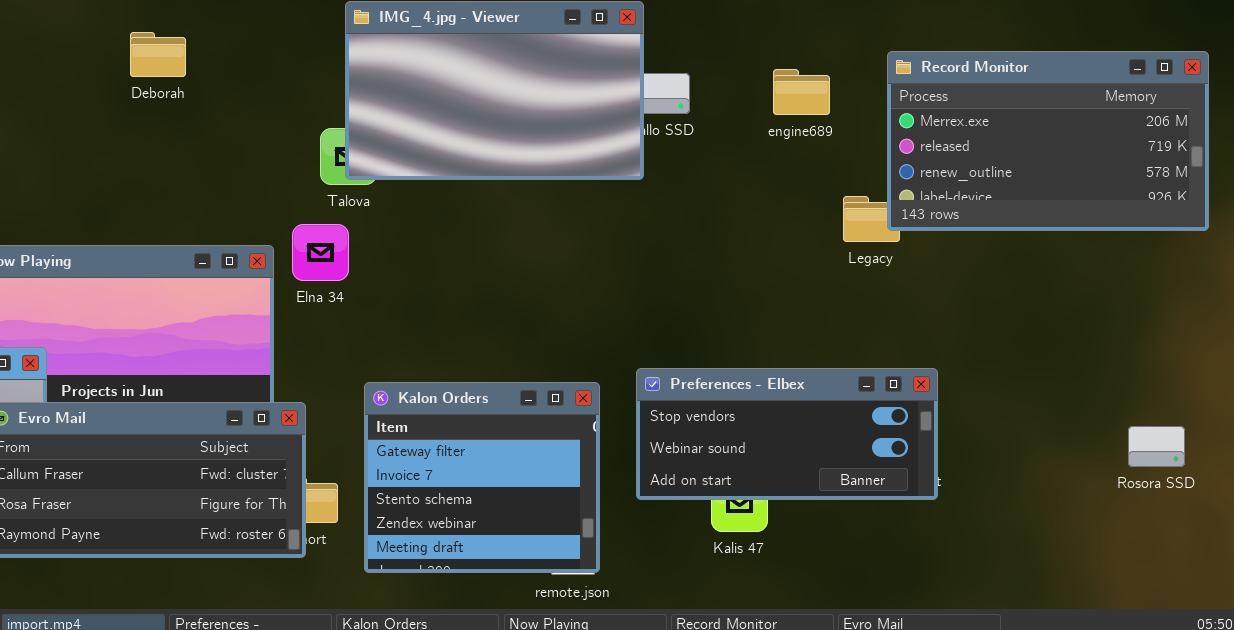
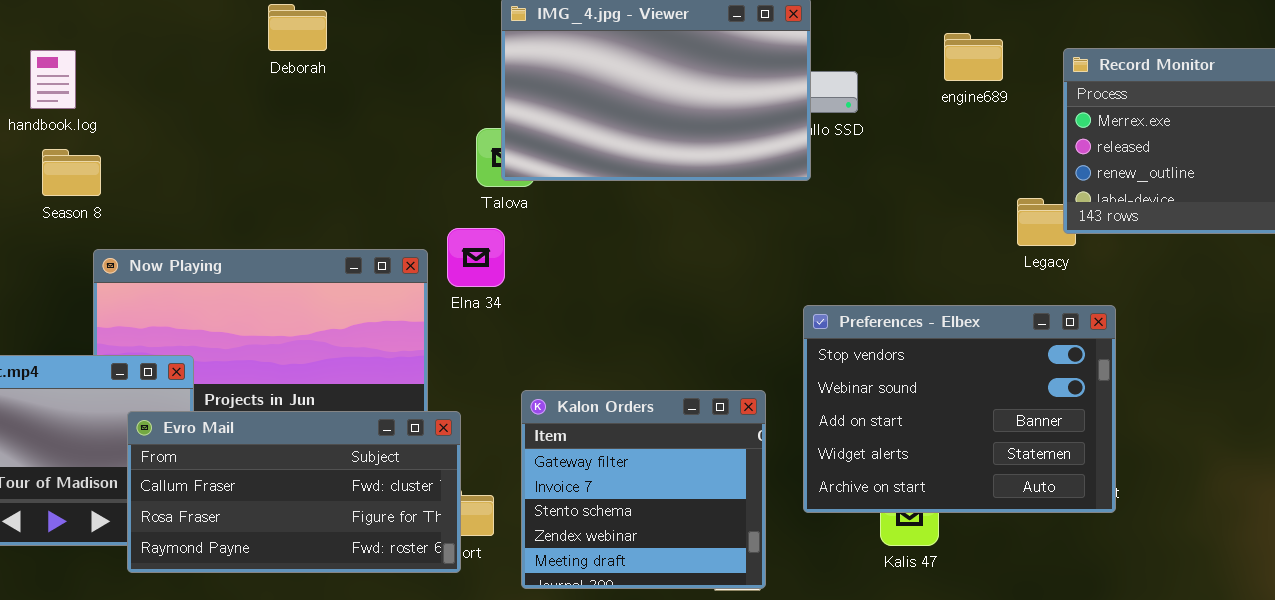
Deborah: [130,32,186,77] -> [268,4,327,51], moved
engine689: [773,69,830,115] -> [944,33,1003,81], moved
Preferences - Elbex: [636,368,938,500] -> [803,305,1116,513], resized

